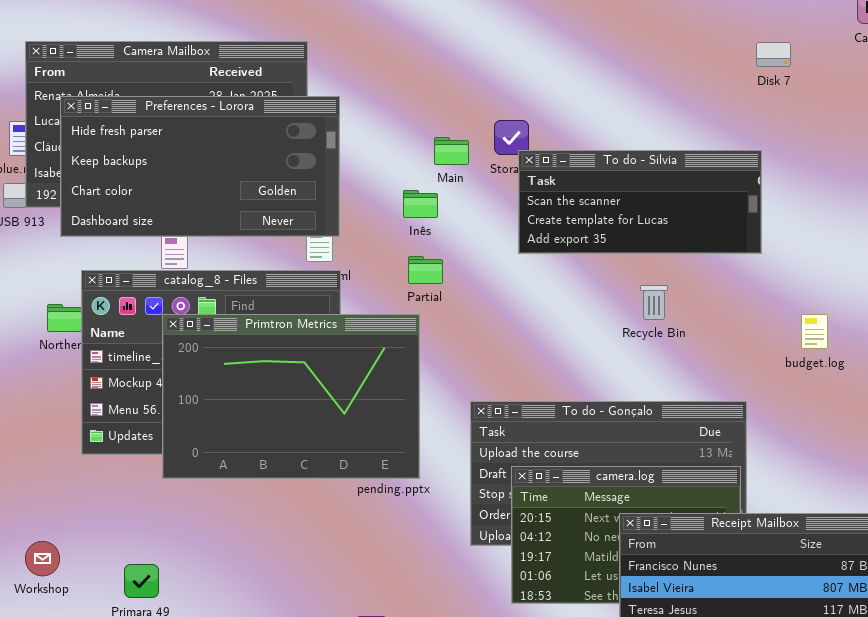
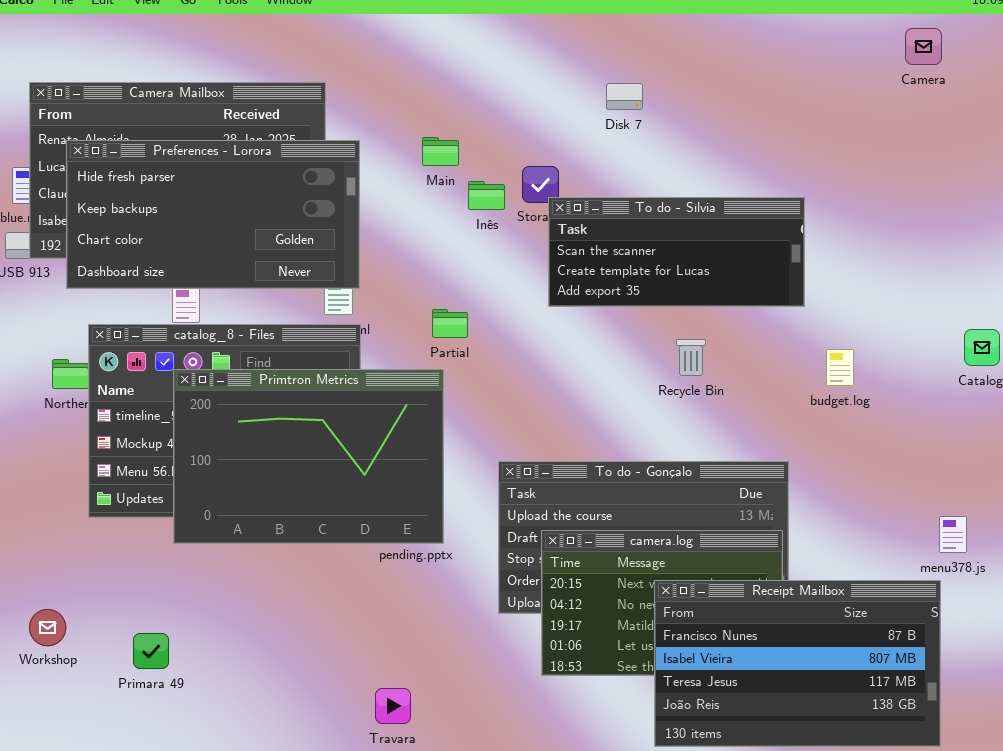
Disk 7: [756,42,791,67] -> [606,83,643,110], moved
Main: [434,137,469,165] -> [422,137,459,166], moved
Inês: [403,190,438,218] -> [468,181,505,210], moved
budget.log: [801,314,828,349] -> [826,349,854,386], moved

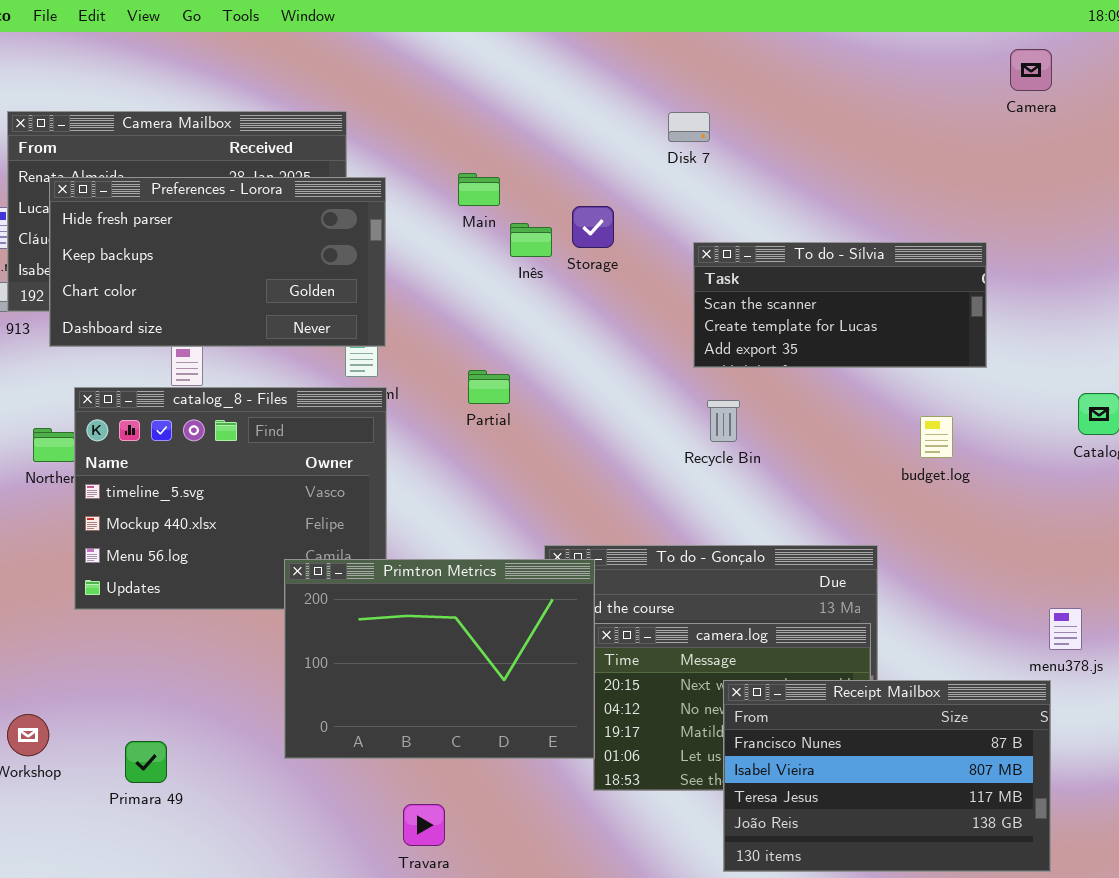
To do - Sílvia: [548,197,805,307] -> [693,242,987,368], moved
Recycle Bin: [676,339,706,376] -> [707,400,740,442], moved
Primtron Metrics: [173,369,444,544] -> [284,559,595,759], moved

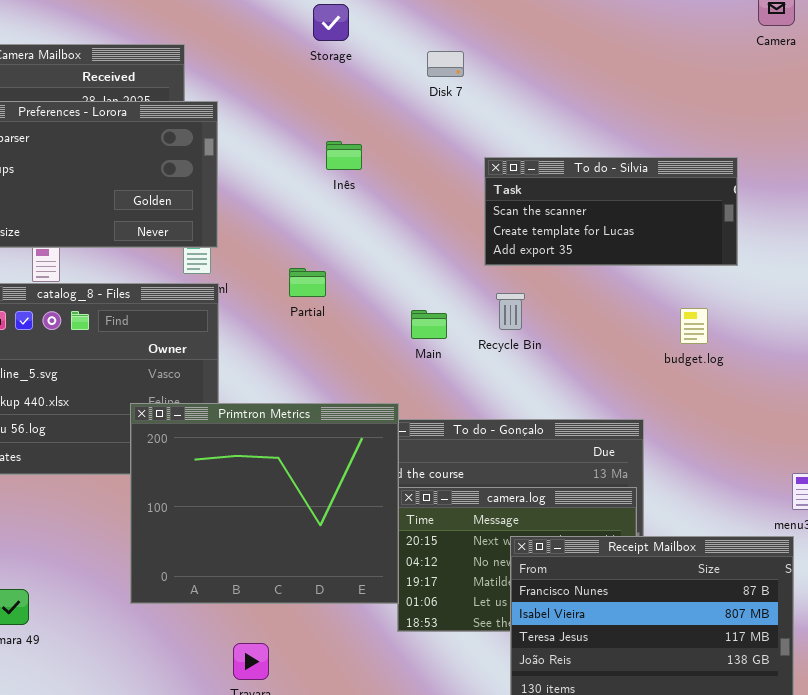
Disk 7: [668,112,710,142] -> [427,51,464,77], moved
Main: [458,173,500,206] -> [411,310,447,339], moved
Storage: [572,206,614,248] -> [313,4,349,41], moved
Primtron Metrics: [284,559,595,759] -> [130,403,399,604], resized

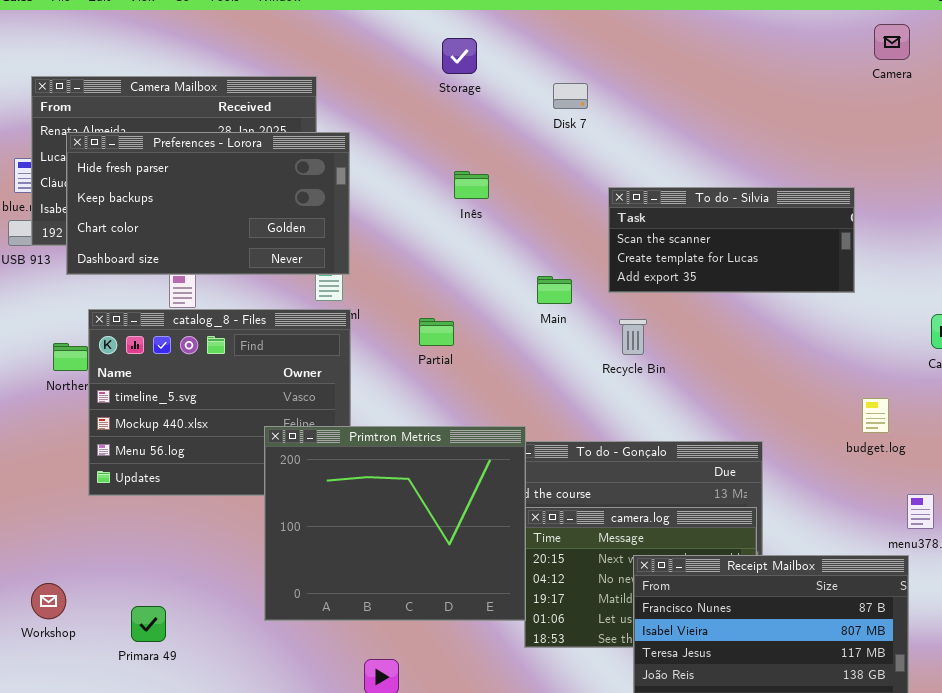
Partial: [289,268,326,297] -> [419,318,454,346], moved
budget.log: [680,308,708,344] -> [862,398,889,433], moved
Main: [411,310,447,339] -> [537,276,572,304], moved

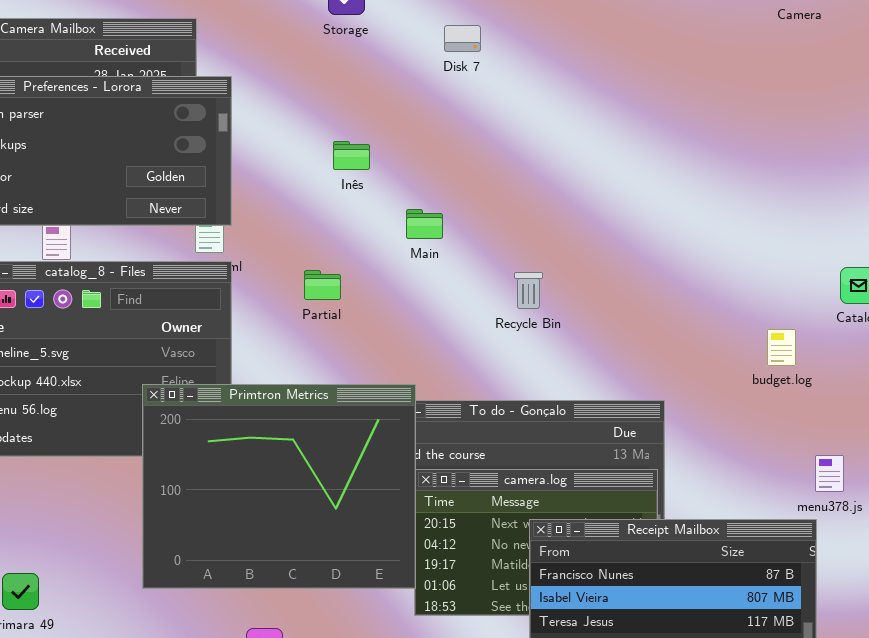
Inês: [454,171,489,199] -> [333,141,370,170], moved
To do - Sílvia: [608,187,855,293] -> none, closed
Main: [537,276,572,304] -> [406,209,443,239], moved
budget.log: [862,398,889,433] -> [767,329,796,366], moved

